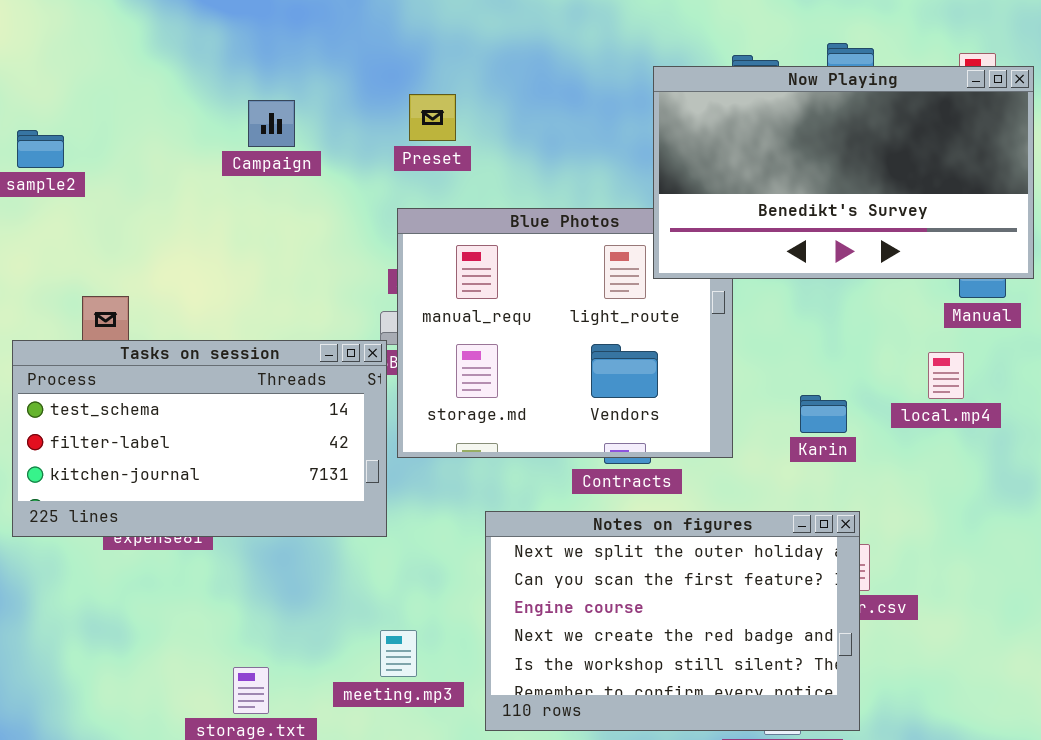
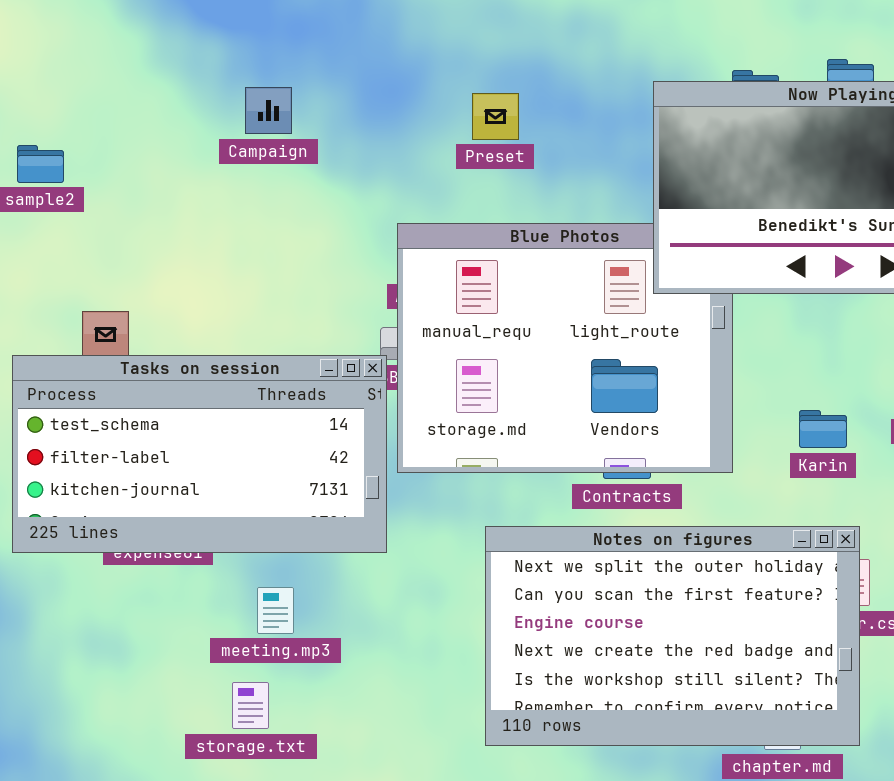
Preset: [409,94,456,141] -> [472,93,519,140], moved
Campaign: [248,100,295,147] -> [245,87,292,134], moved
meeting.mp3: [380,630,417,677] -> [257,587,294,634], moved

